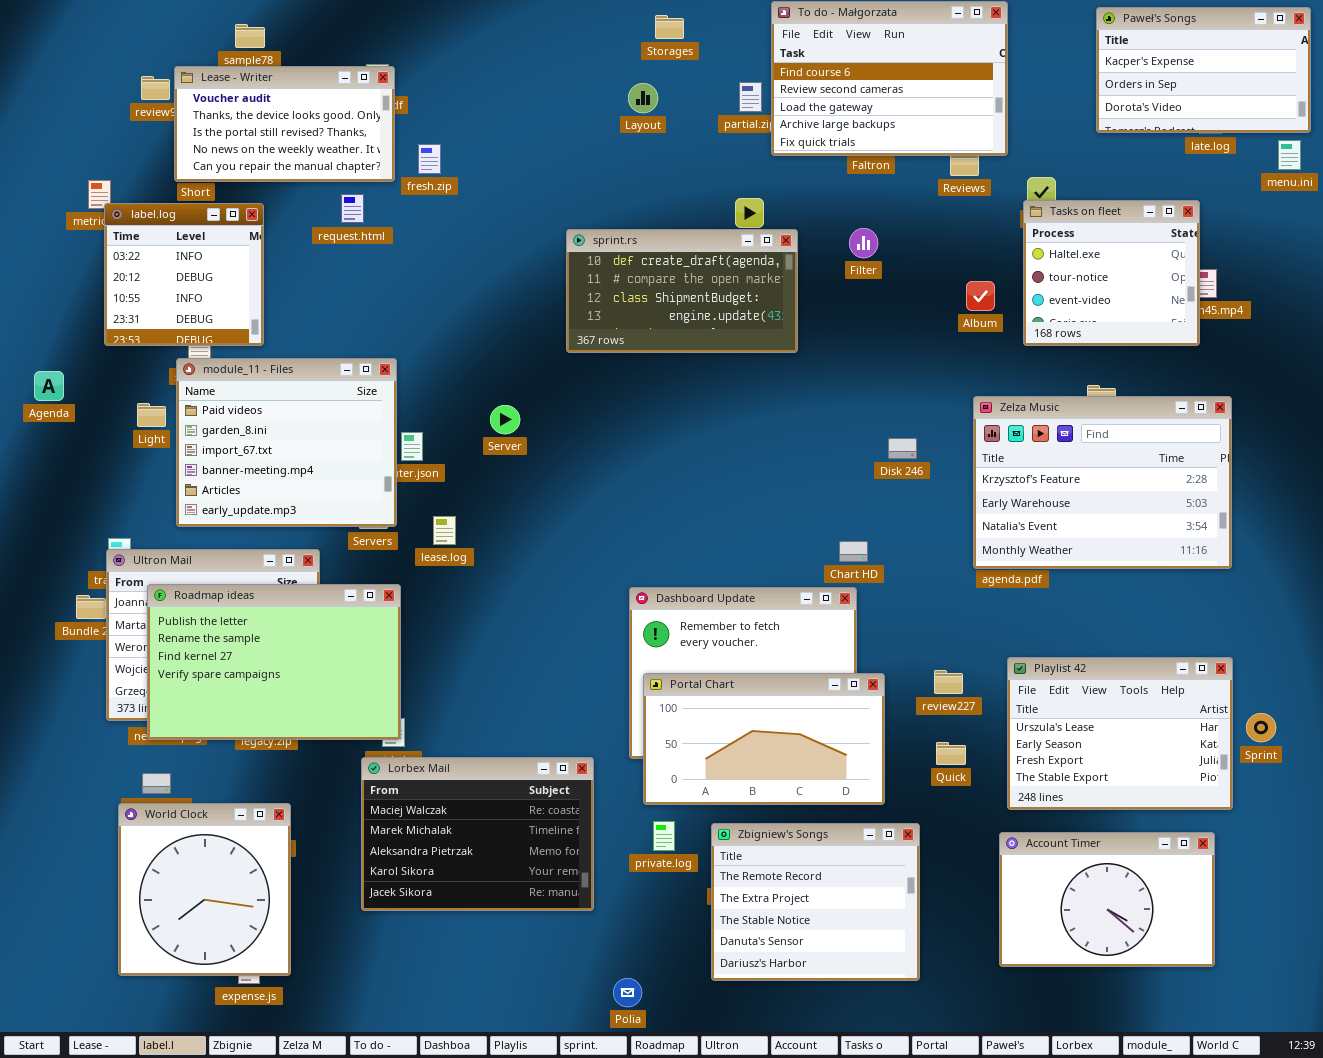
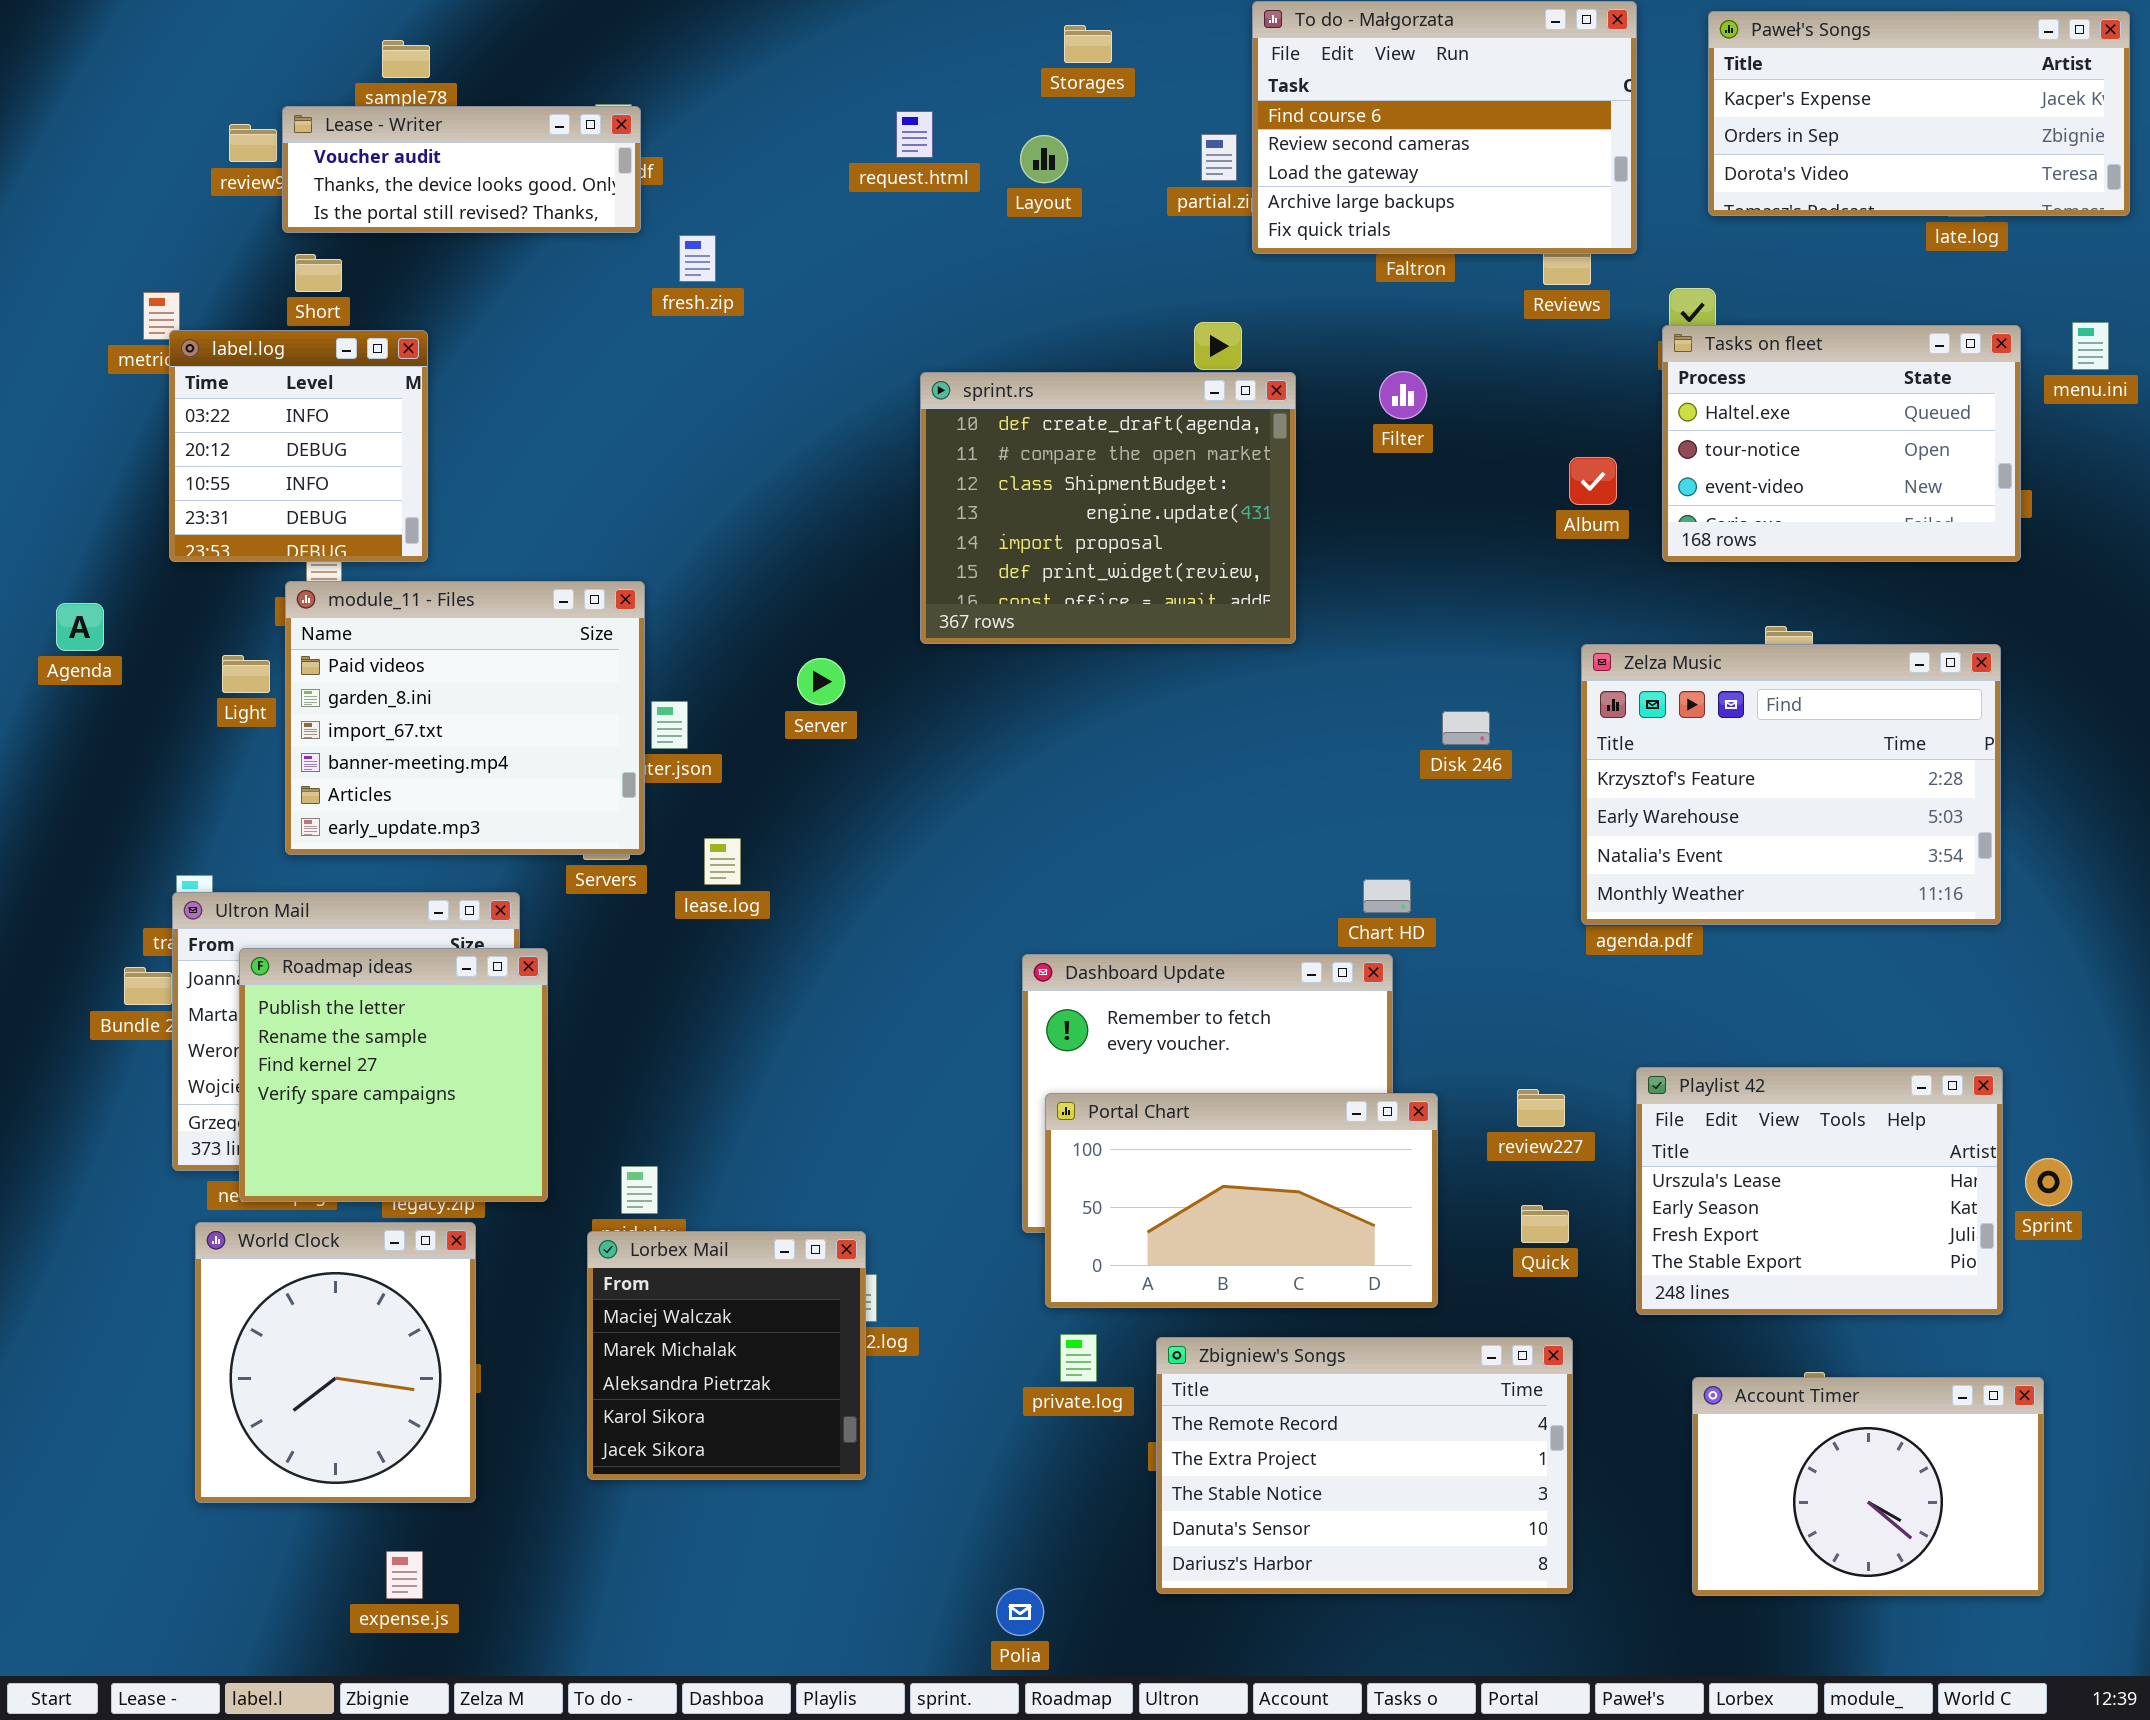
Paweł's Songs: [1096,7,1311,133] -> [1708,11,2130,216], resized
Lease - Writer: [174,66,395,182] -> [282,106,641,233], resized
menu.ini: [1278,140,1301,170] -> [2072,322,2109,370], moved
request.html: [341,194,364,223] -> [896,111,933,158], moved
Tasks on fleet: [1023,200,1200,346] -> [1662,325,2021,562], resized
sprint.rs: [566,229,798,353] -> [920,372,1296,644], resized
Roadmap ideas: [147,584,401,740] -> [239,948,548,1202], resized
Lorbex Mail: [361,757,594,911] -> [587,1231,866,1480], resized
World Clock: [118,803,291,976] -> [195,1222,476,1503], moved
Zbigniew's Songs: [711,823,920,981] -> [1156,1337,1573,1594], resized
Account Timer: [999,832,1215,967] -> [1692,1377,2044,1596], moved

